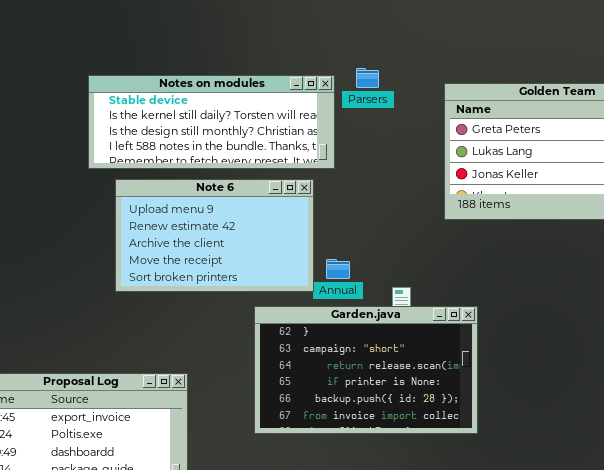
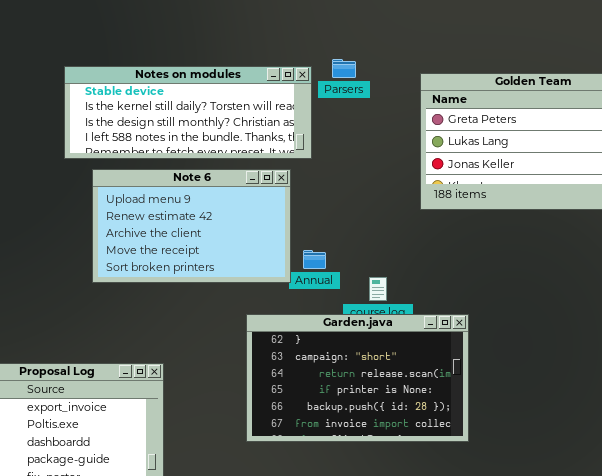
Garden.java: [254,306,478,434] -> [246,314,469,442], moved

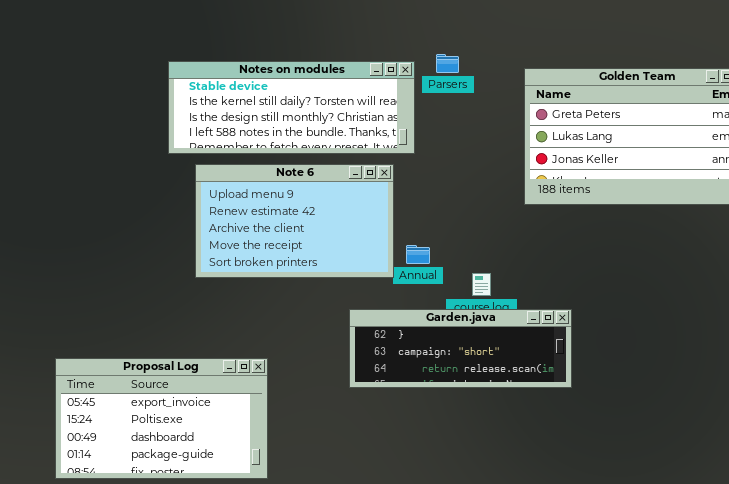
Garden.java: [246,314,469,442] -> [349,309,572,388], resized

